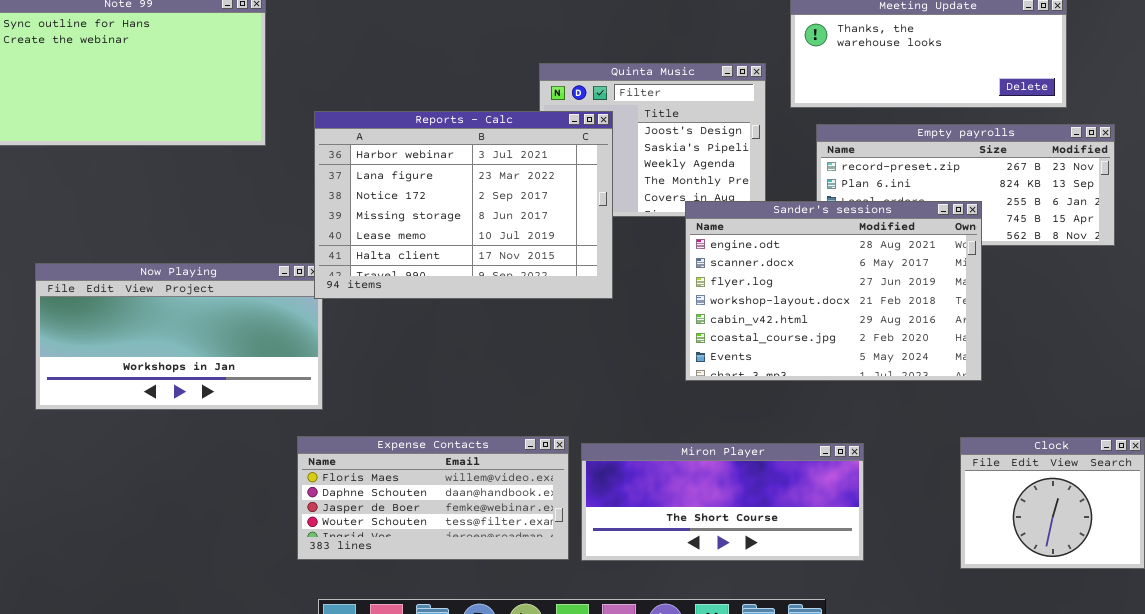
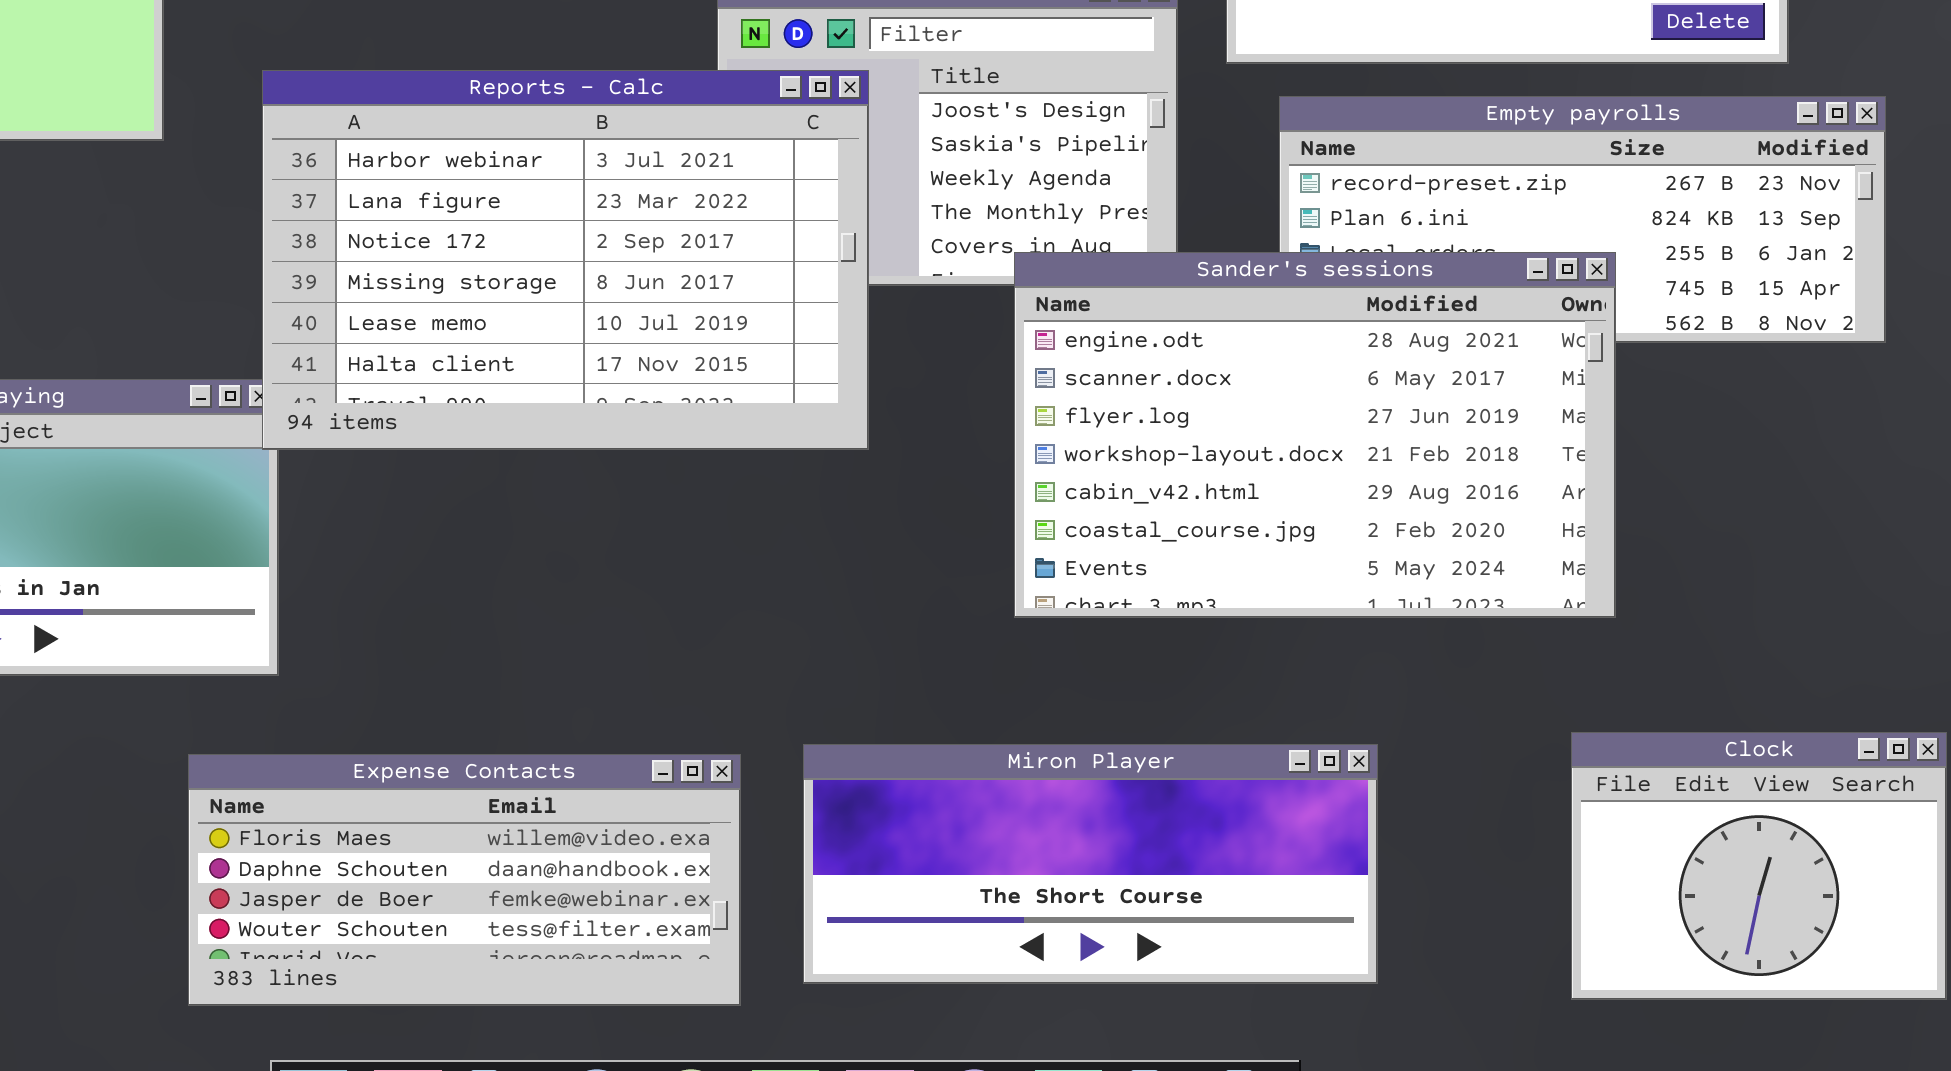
Expense Contacts: [297,436,569,560] -> [188,754,741,1006], moved

